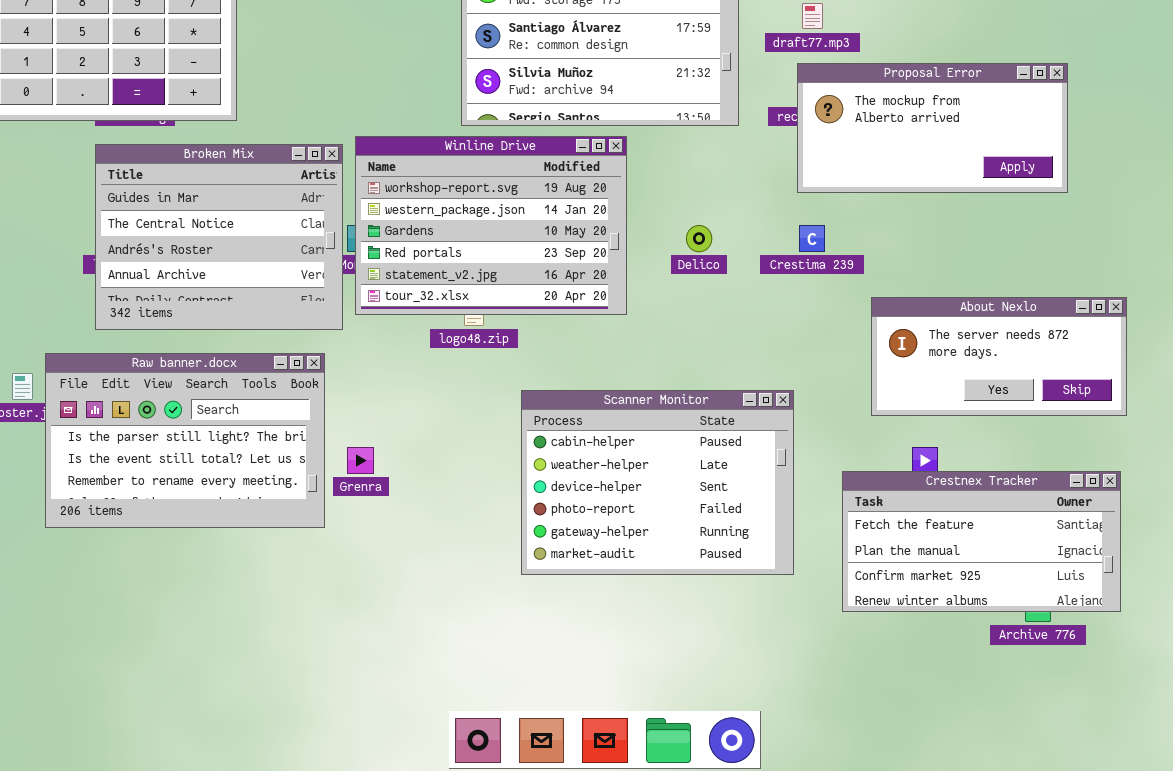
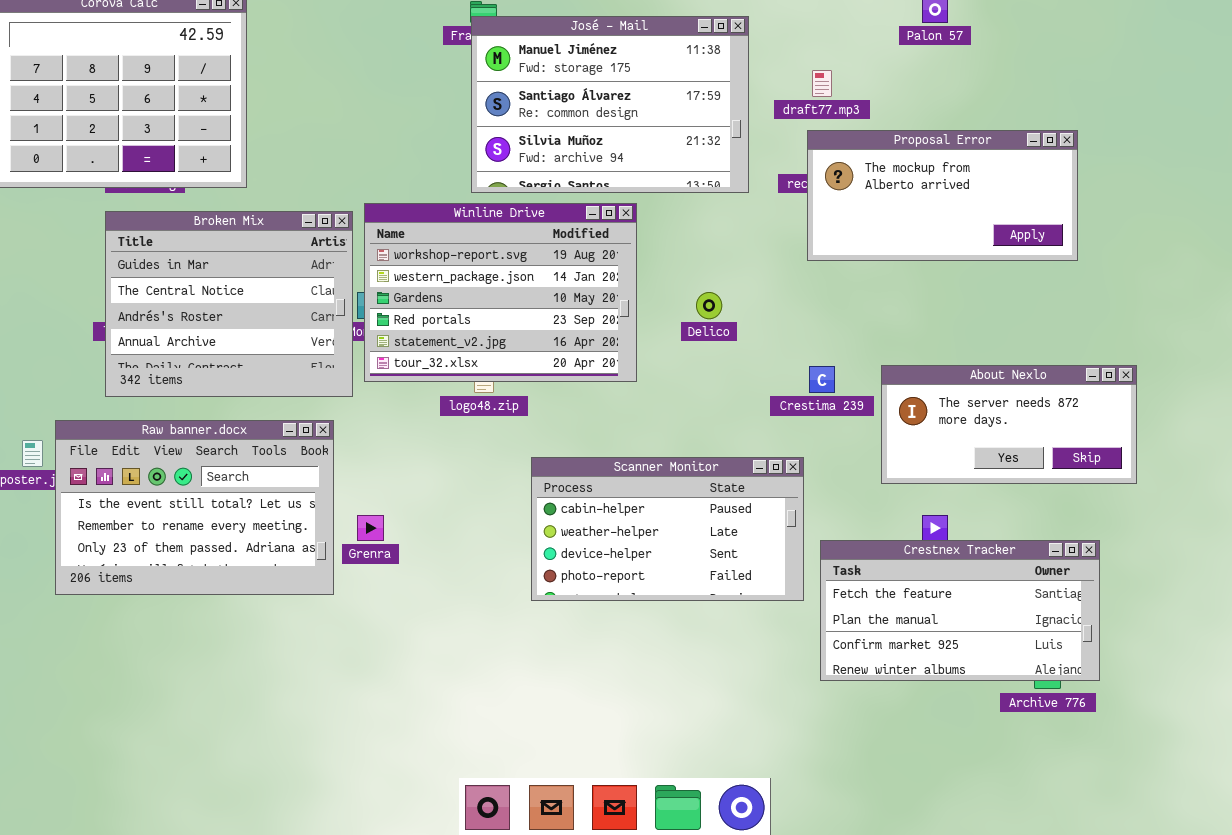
Crestima 239: [799,225,825,252] -> [809,366,835,393], moved
Raw banner.docx: [45,353,325,528] -> [55,420,334,595], scrolled down 1 row
Scanner Monitor: [521,390,794,575] -> [531,457,804,601], resized
Crestnex Tracker: [842,471,1121,612] -> [820,540,1100,681], moved

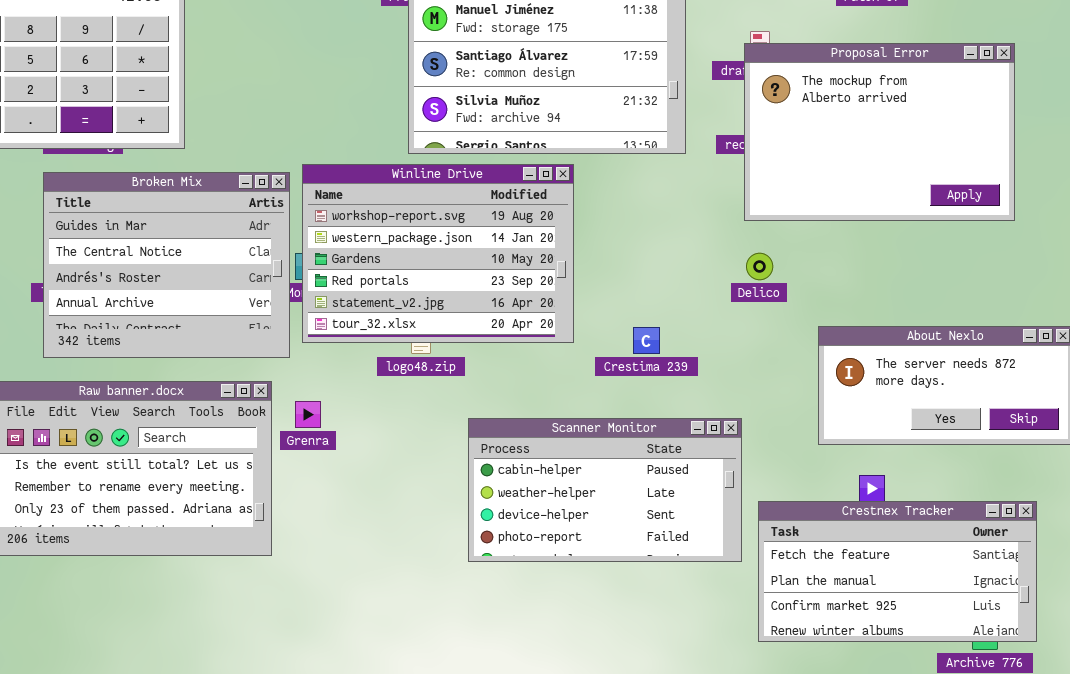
Proposal Error: [807,130,1078,261] -> [744,43,1015,221], resized
Delico: [696,292,722,319] -> [746,253,773,280], moved
Crestima 239: [809,366,835,393] -> [633,327,660,354], moved
Grenra: [357,515,384,541] -> [295,401,321,428], moved

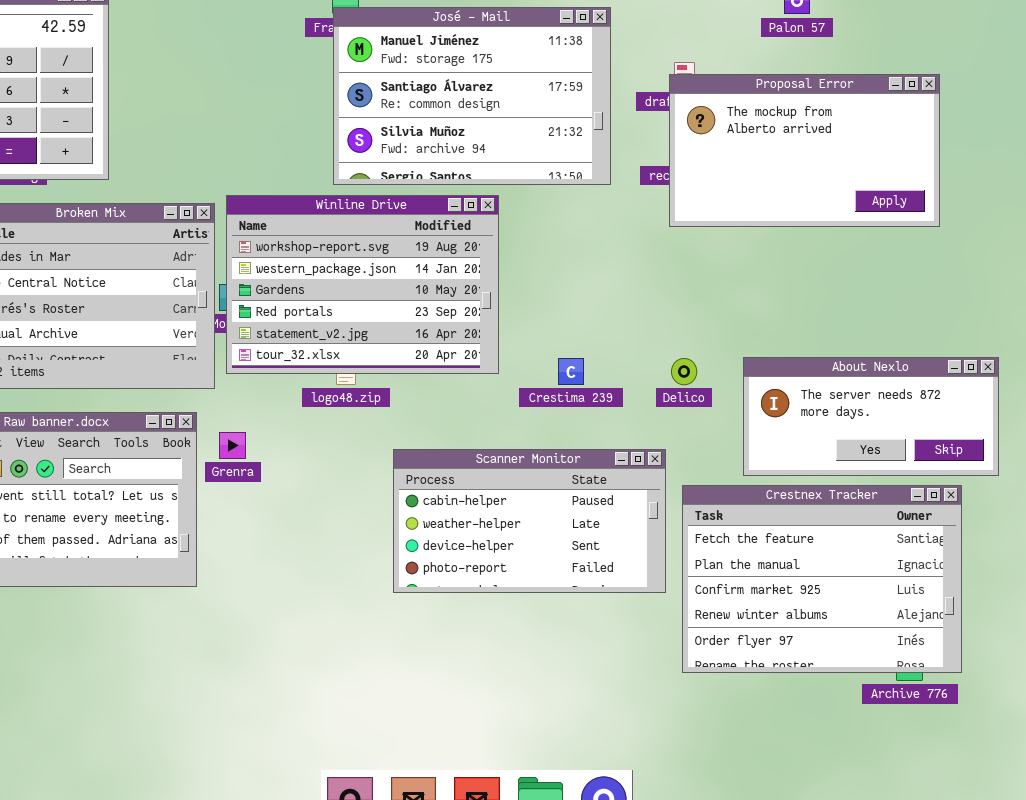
Proposal Error: [744,43,1015,221] -> [669,74,940,227], resized
Delico: [746,253,773,280] -> [671,358,697,385], moved
Crestnex Tracker: [758,501,1037,642] -> [682,485,962,673], resized

